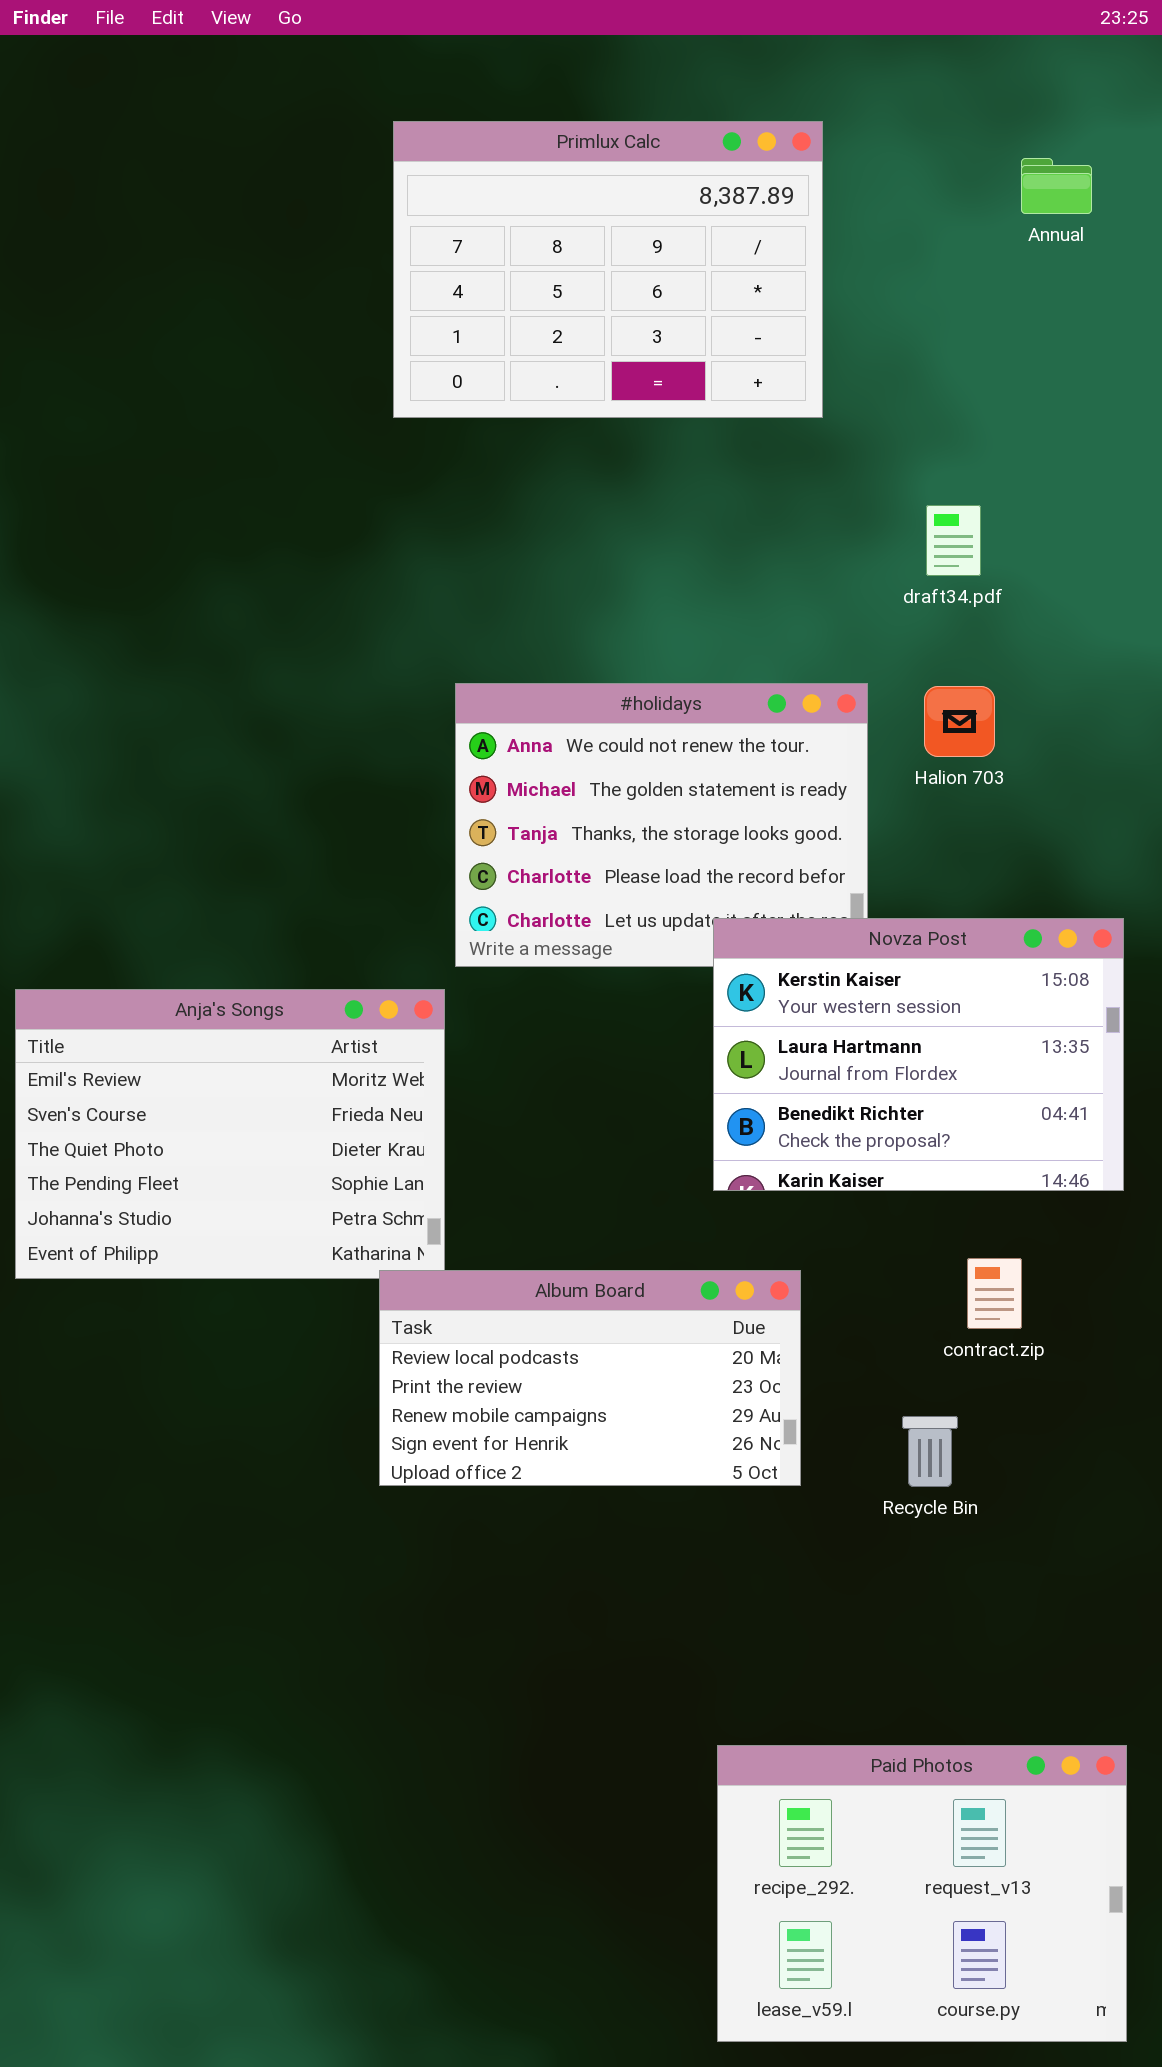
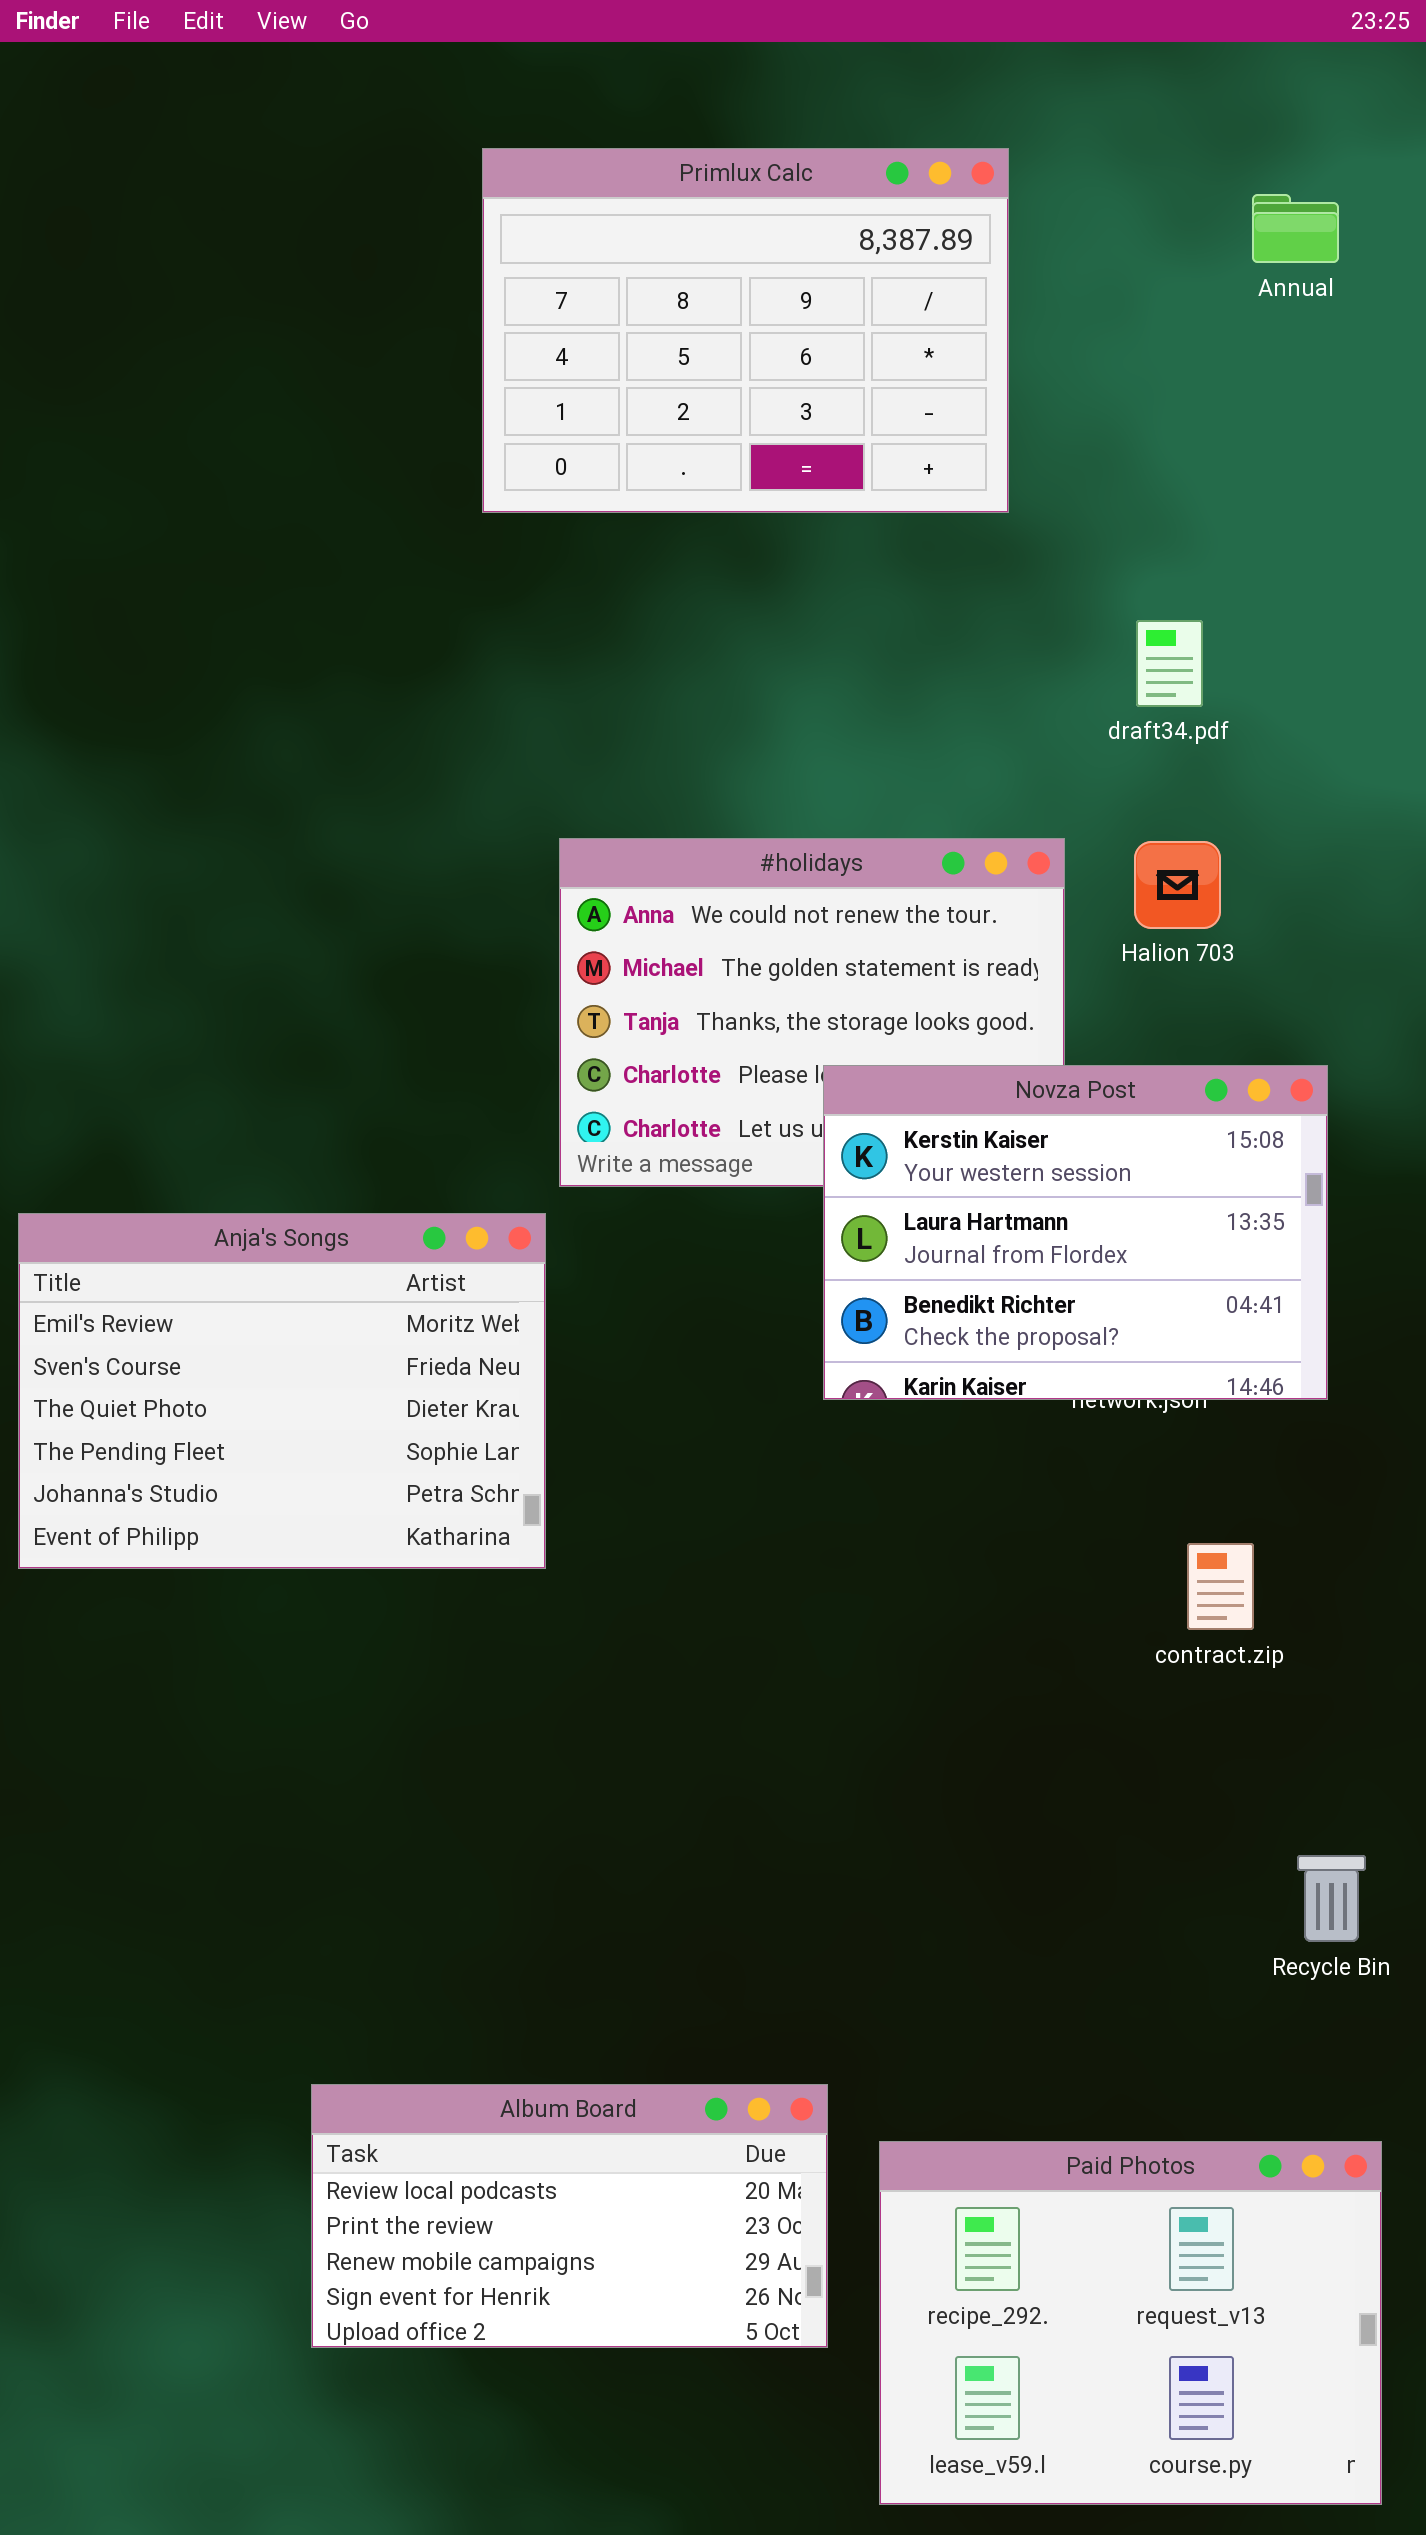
Novza Post: [713,918,1124,1191] -> [823,1065,1328,1400], moved
Album Board: [379,1270,801,1486] -> [311,2084,828,2348], moved
Recycle Bin: [902,1416,958,1487] -> [1297,1855,1366,1942], moved

